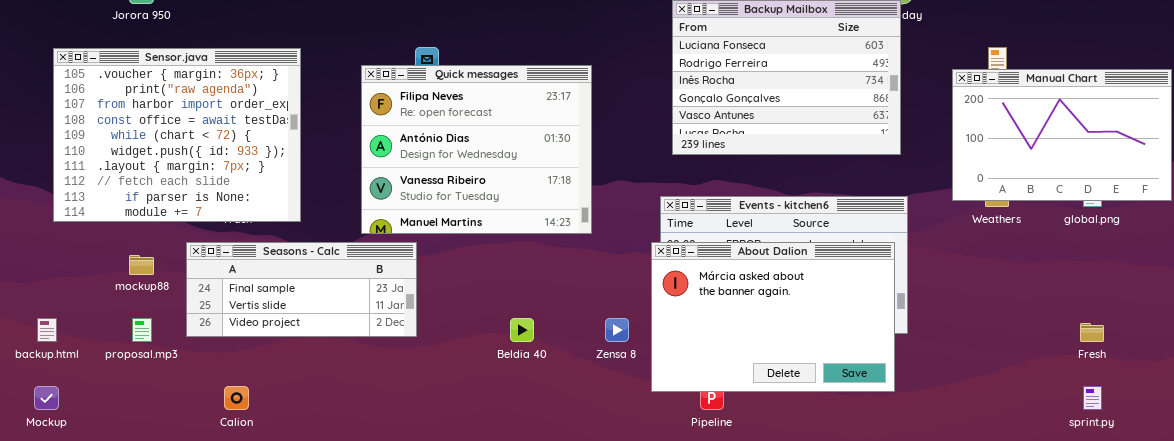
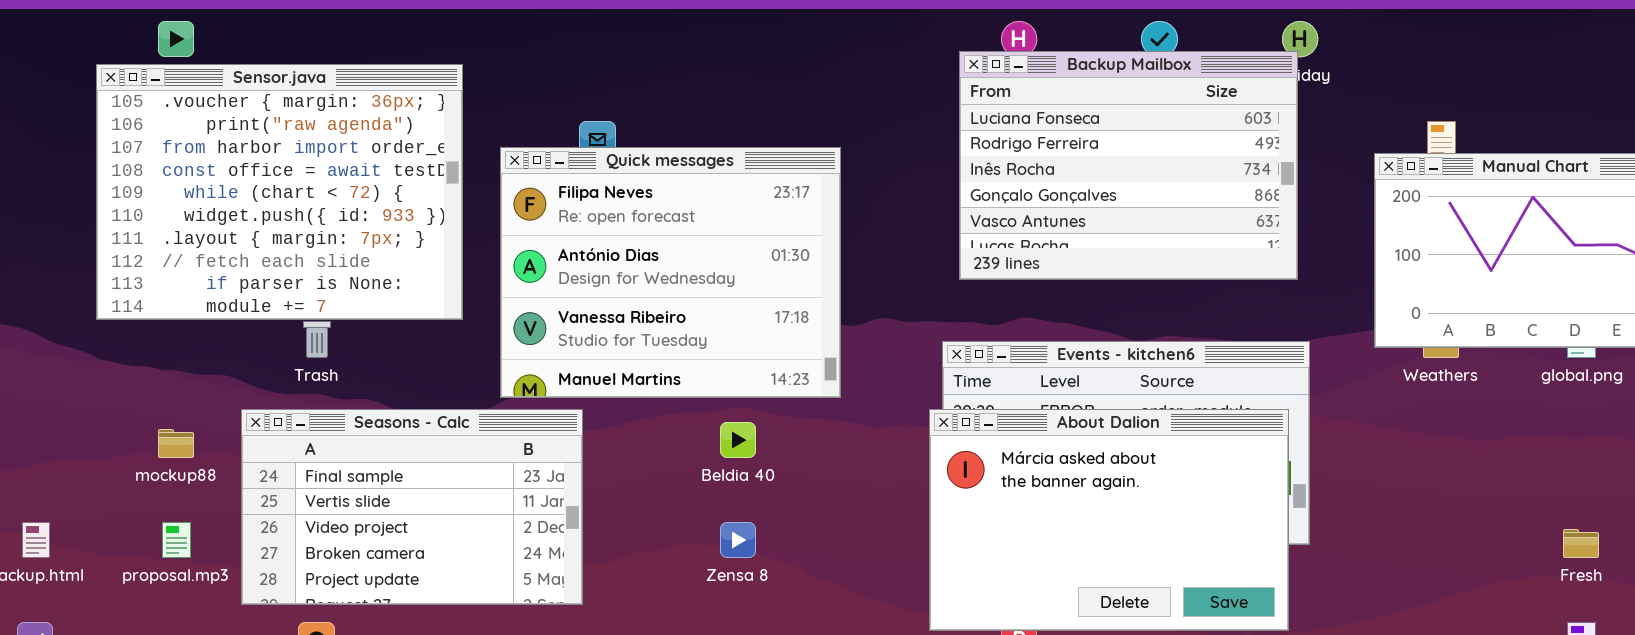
Sensor.java: [53,48,301,222] -> [96,64,463,320], moved
Seasons - Calc: [186,242,417,337] -> [241,409,583,605], resized
Beldia 40: [510,318,534,342] -> [720,422,756,458], moved
Zensa 8: [605,318,629,342] -> [720,522,756,558], moved

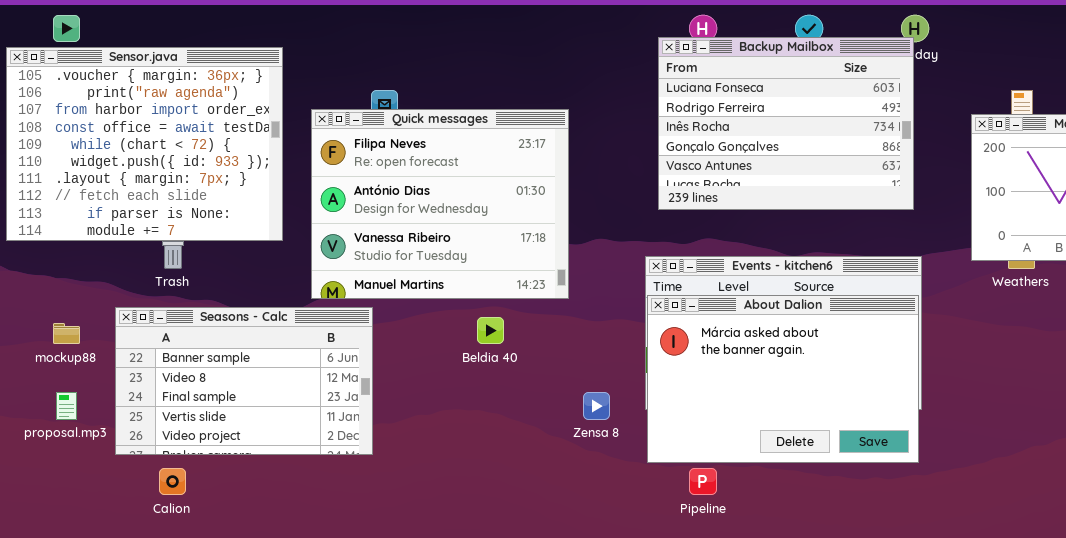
Seasons - Calc: [241,409,583,605] -> [115,307,373,455], scrolled up 2 rows
About Dalion: [929,409,1289,631] -> [647,295,919,463], moved
Zensa 8: [720,522,756,558] -> [583,392,610,420], moved

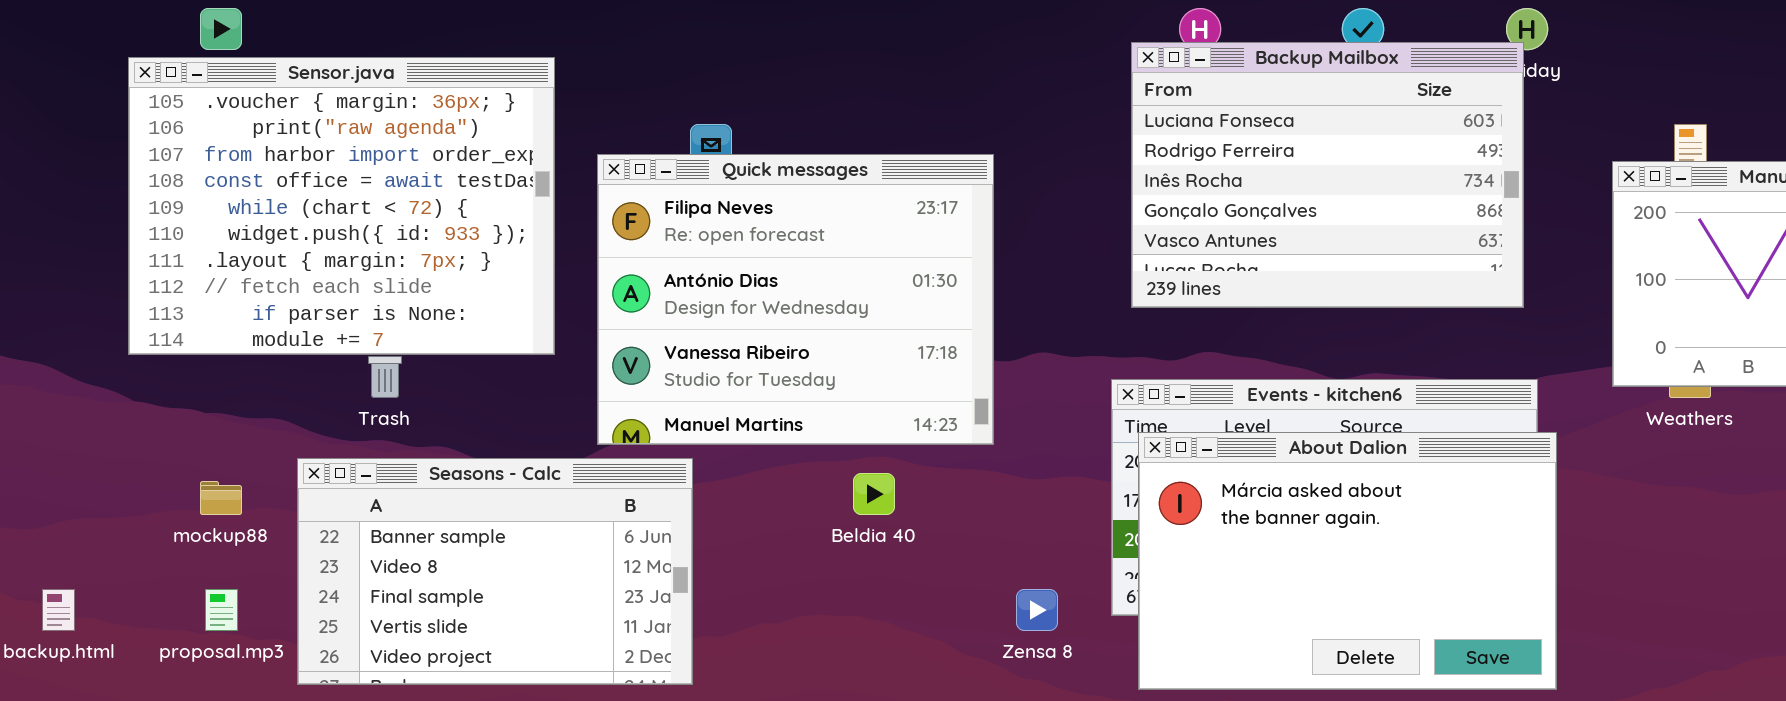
About Dalion: [647,295,919,463] -> [1138,432,1557,690], moved

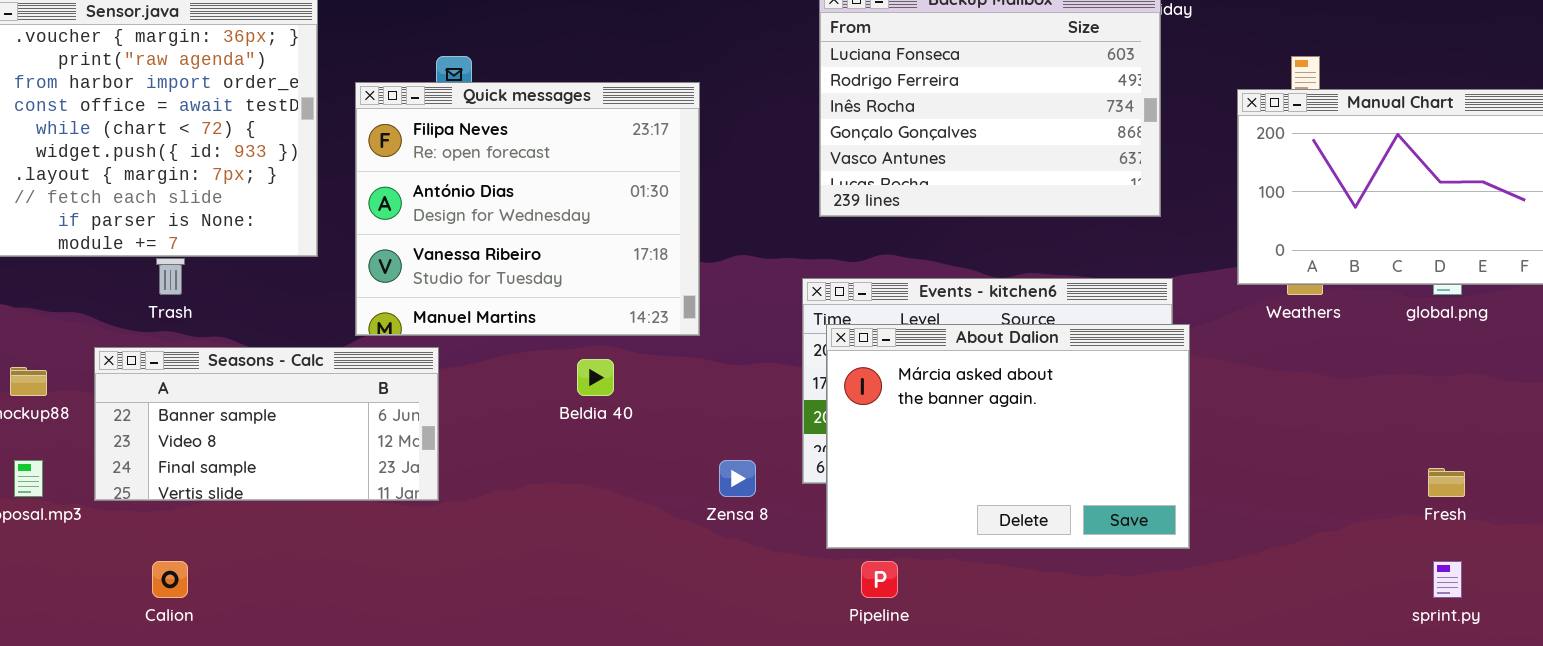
Seasons - Calc: [297,458,693,685] -> [94,347,439,501], resized

